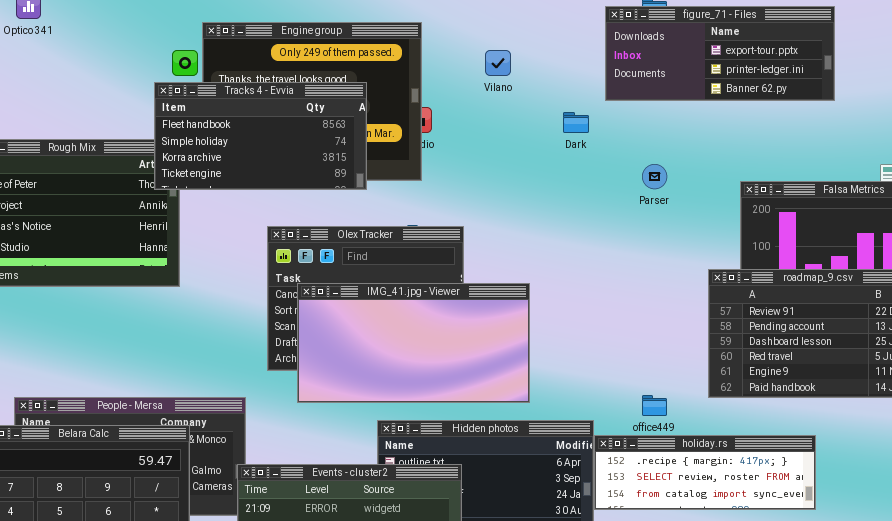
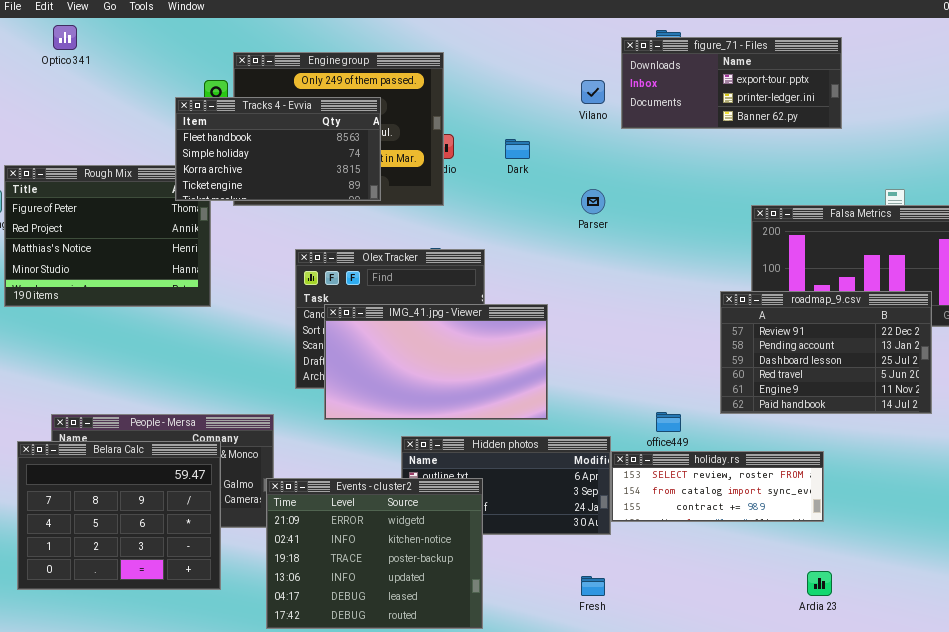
Vilano: [485,50,511,76] -> [581,80,605,104], moved
Tracks 4 - Evvia: [154,82,367,190] -> [175,97,381,201], moved
Dark: [563,112,589,133] -> [505,139,530,159], moved
Parser: [642,164,667,189] -> [581,189,605,214], moved
holiday.rs: [594,435,816,510] -> [611,451,824,522], scrolled down 1 row

